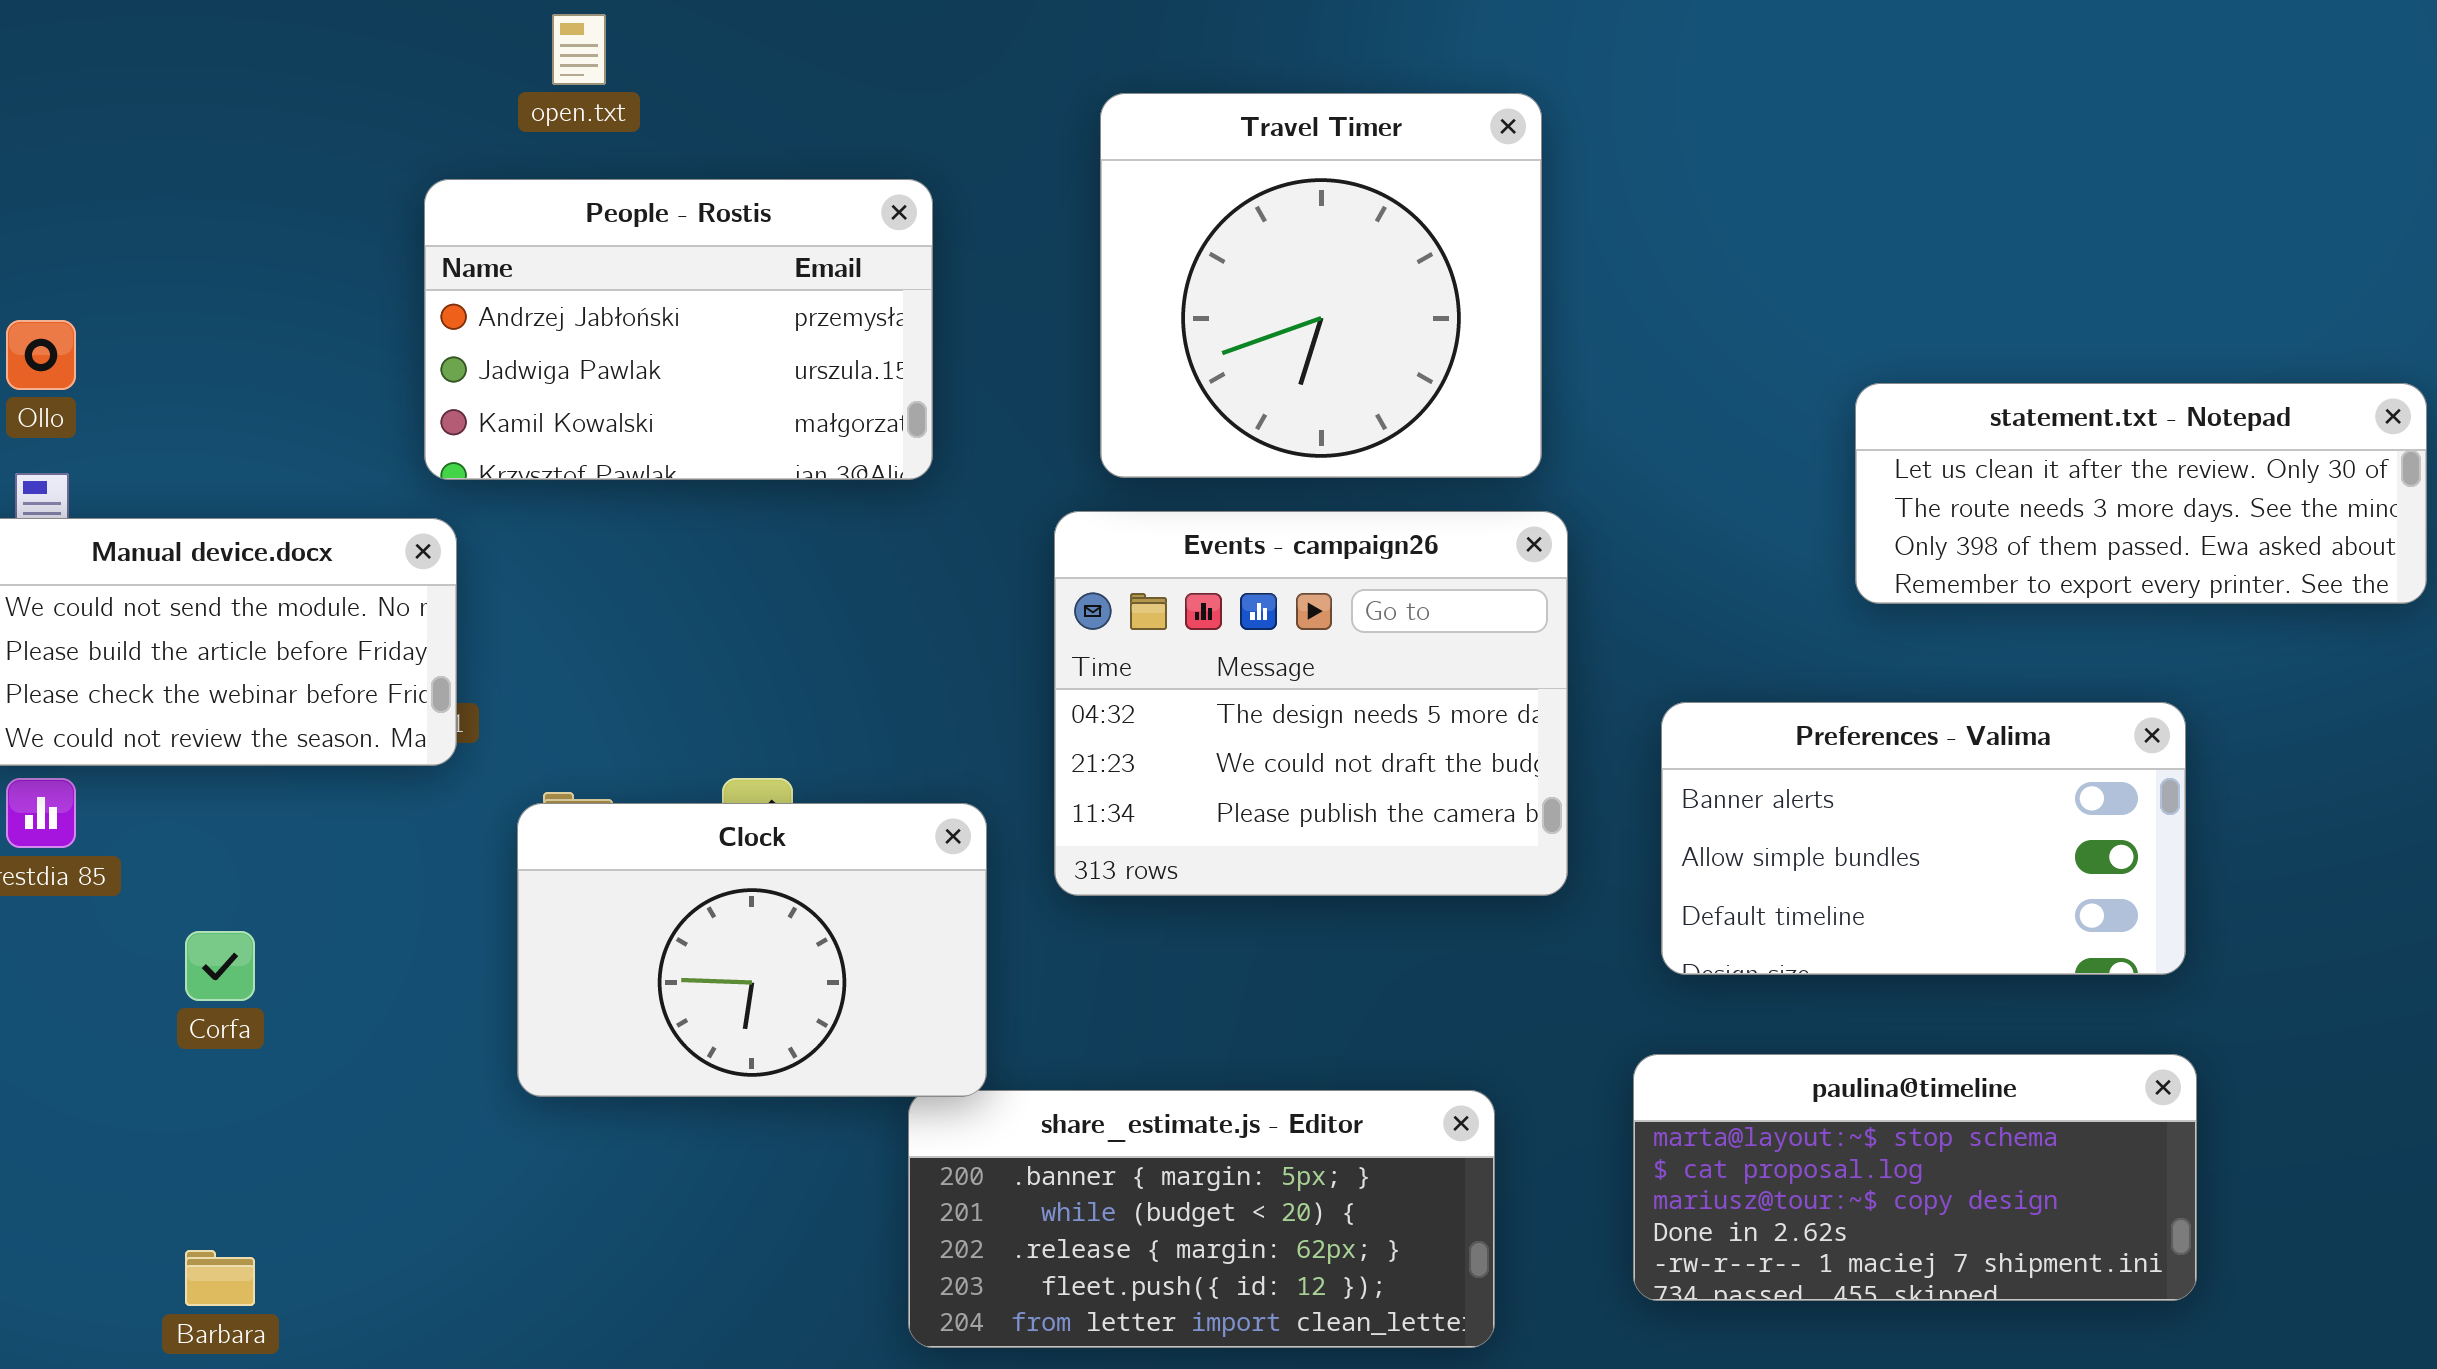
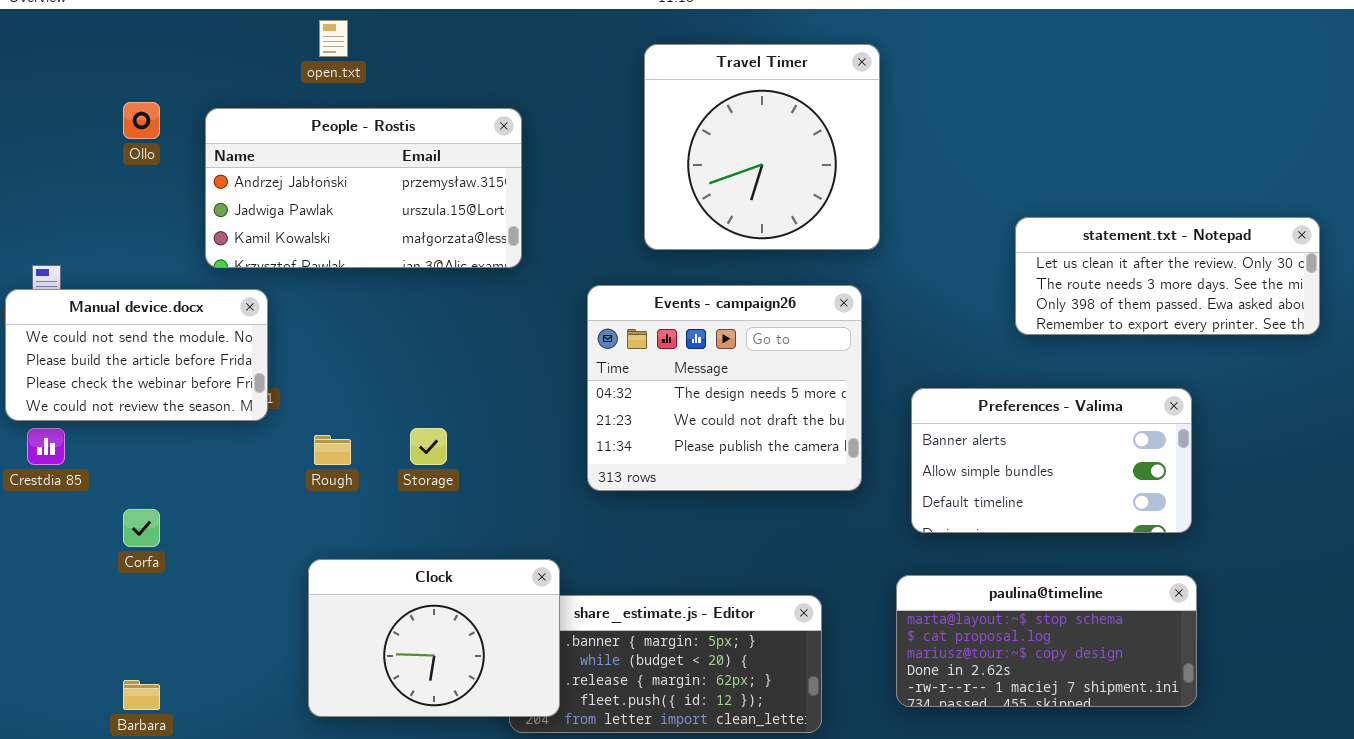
Travel Timer: [1100,93,1542,478] -> [644,44,880,250], moved
People - Rostis: [424,179,933,480] -> [205,108,522,268], resized
Ollo: [6,320,76,390] -> [123,102,160,139], moved
Clock: [517,803,987,1097] -> [308,559,560,717], moved

